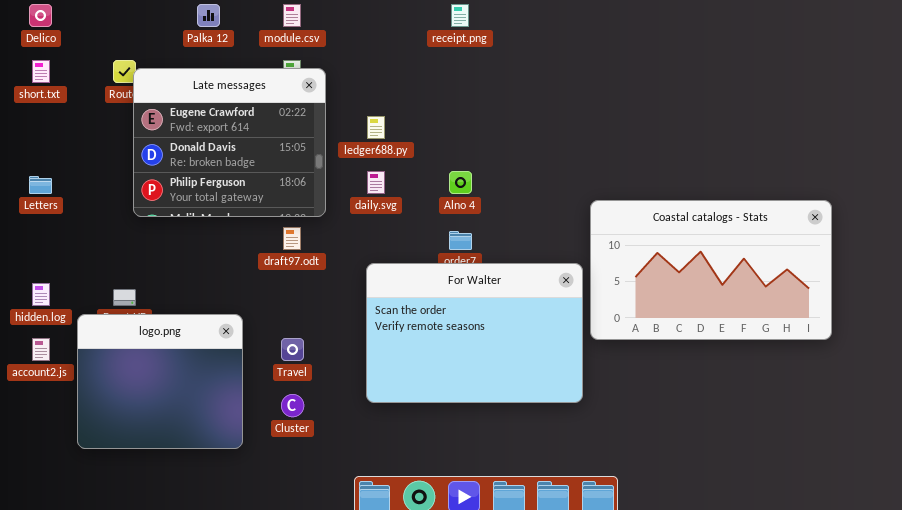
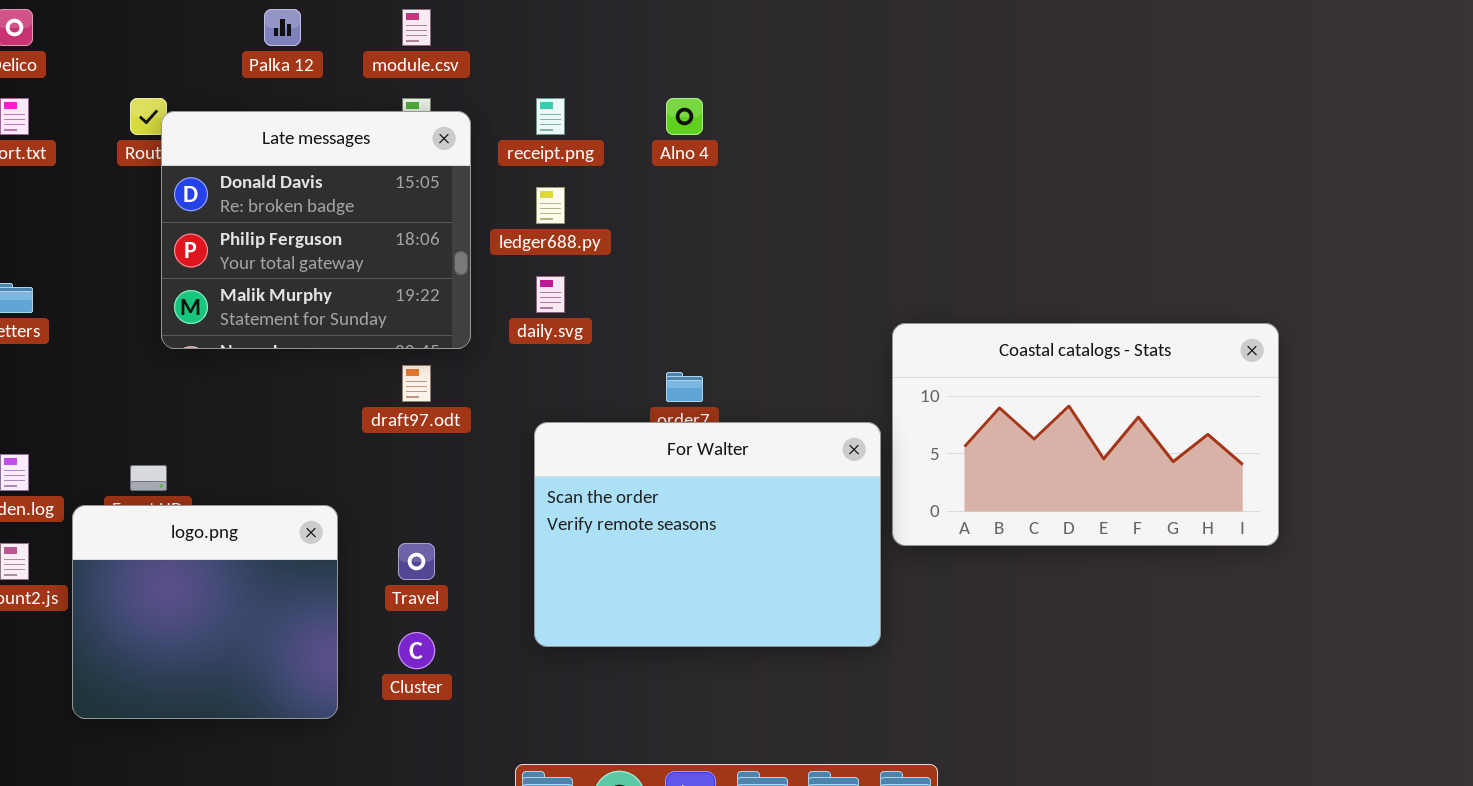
receipt.png: [451,4,469,27] -> [536,98,565,135], moved
Late messages: [133,68,326,217] -> [161,111,471,349], scrolled down 1 row
Alno 4: [449,171,472,194] -> [666,98,703,135], moved

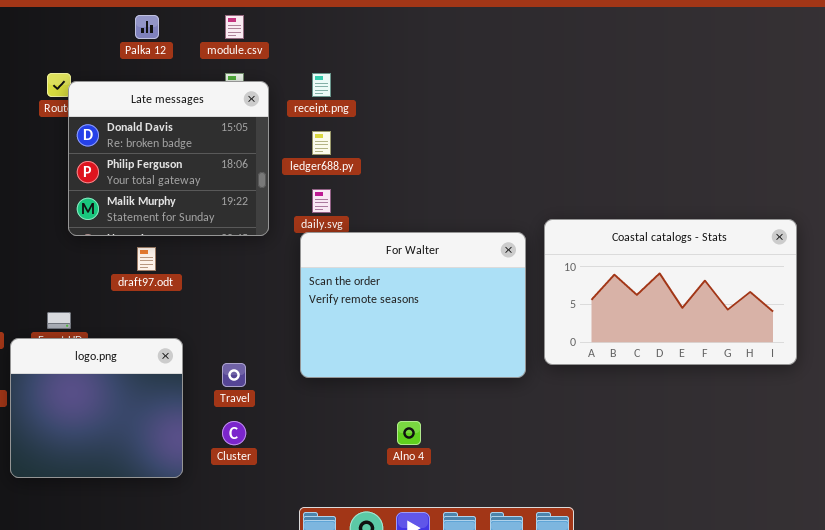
Alno 4: [666,98,703,135] -> [397,421,421,445], moved
draft97.odt: [402,365,431,402] -> [137,247,156,271], moved
For Walter: [534,422,881,647] -> [300,232,526,378], moved

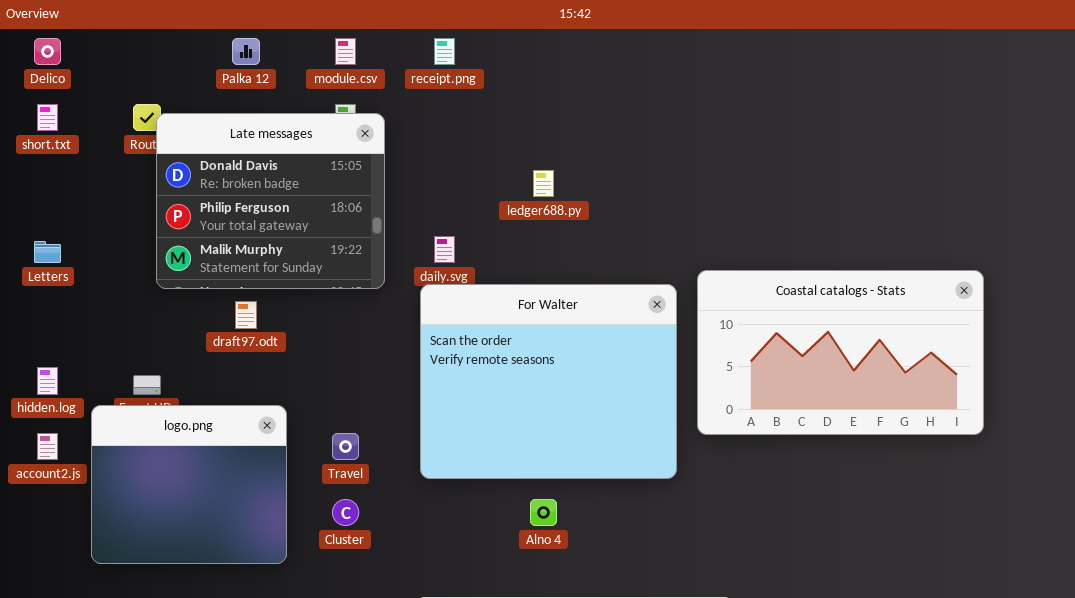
receipt.png: [312,73,331,97] -> [434,38,455,65], moved
ledger688.py: [312,131,331,155] -> [533,170,554,197], moved
For Walter: [300,232,526,378] -> [420,284,677,479], resized

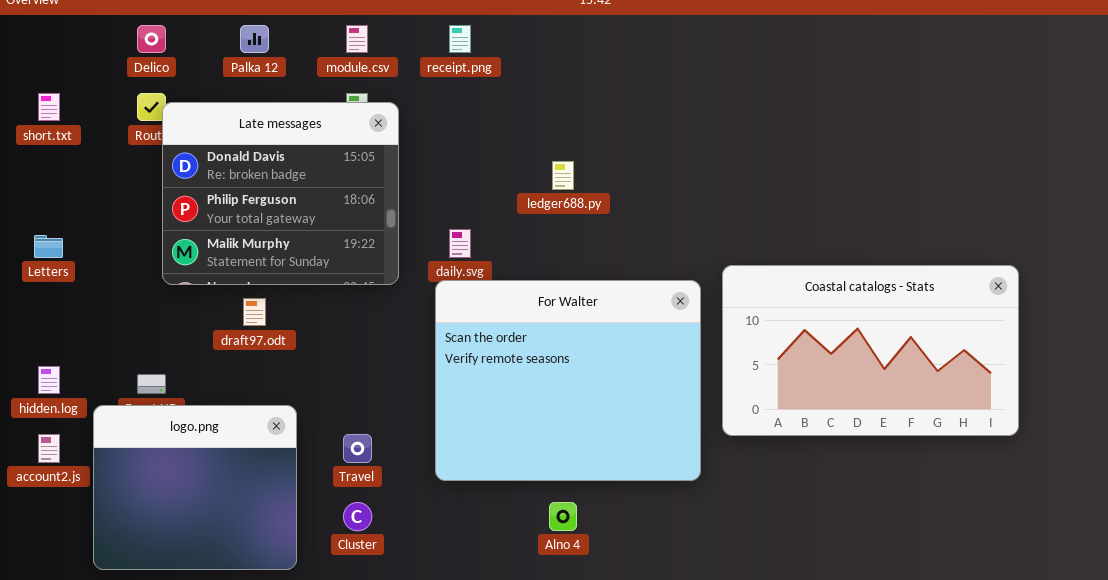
Delico: [34,38,61,65] -> [137,25,166,53], moved

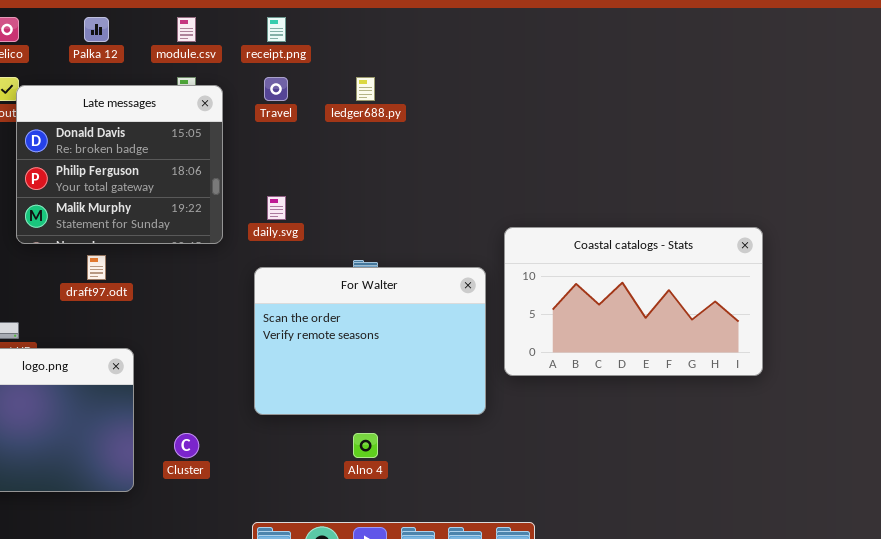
ledger688.py: [552,161,574,190] -> [356,77,375,101], moved
For Walter: [435,280,701,481] -> [254,267,486,415], resized
Travel: [343,434,372,463] -> [264,77,288,101], moved

